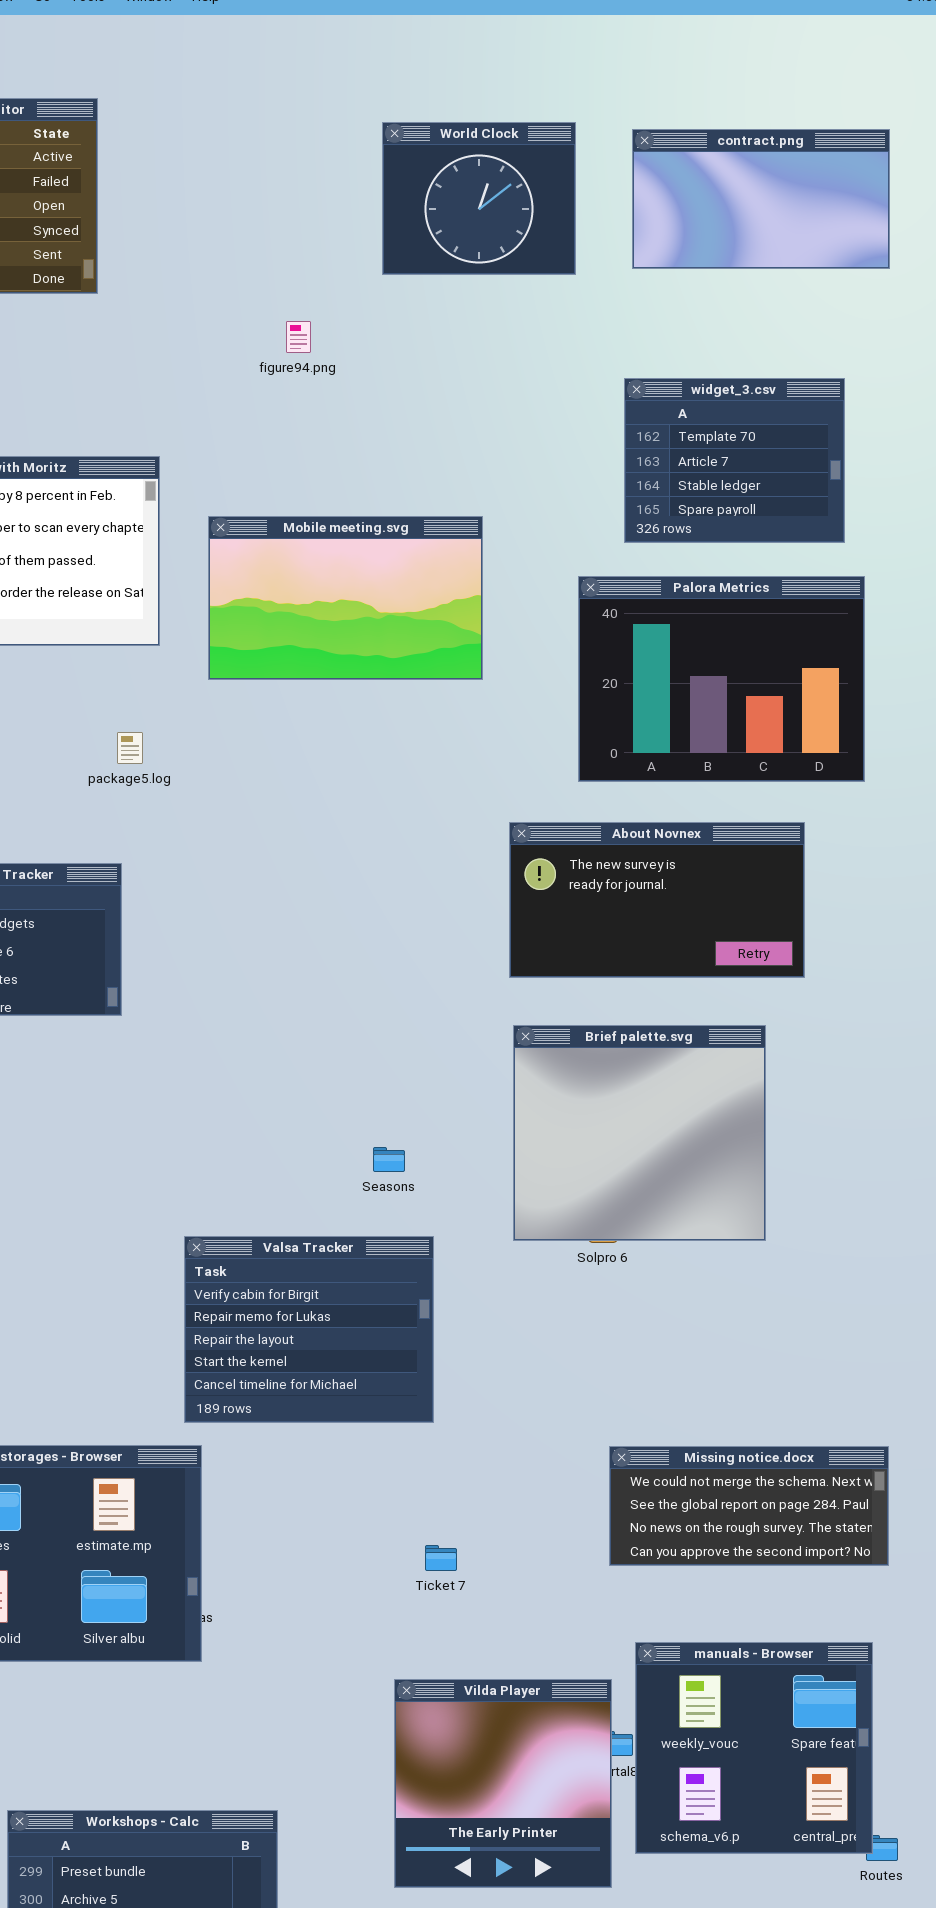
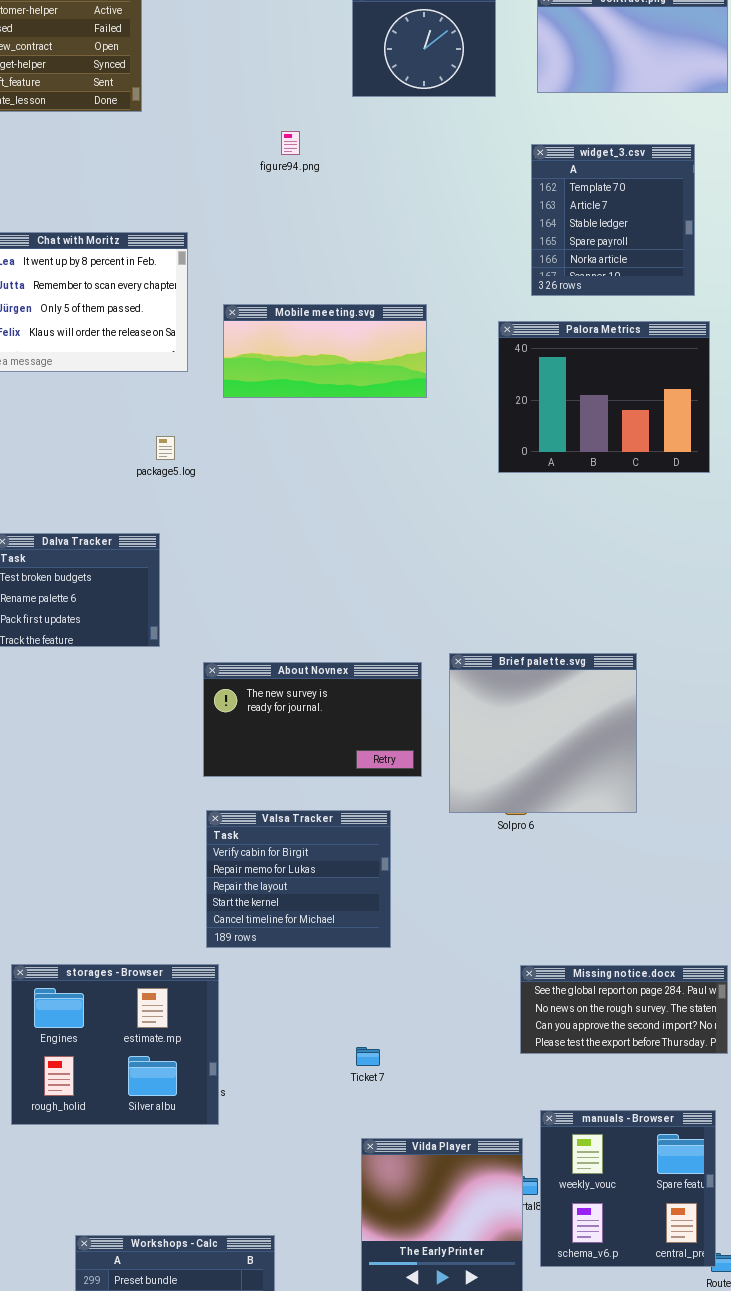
widget_3.csv: [624,378,845,543] -> [531,144,695,296], resized
Mobile meeting.svg: [208,516,483,680] -> [223,304,427,398], resized
About Novnex: [509,822,805,978] -> [203,662,422,777], moved
Missing notice.docx: [609,1446,889,1566] -> [520,965,728,1054], scrolled down 1 row
Ticket 7: [425,1545,457,1571] -> [356,1047,380,1066], moved

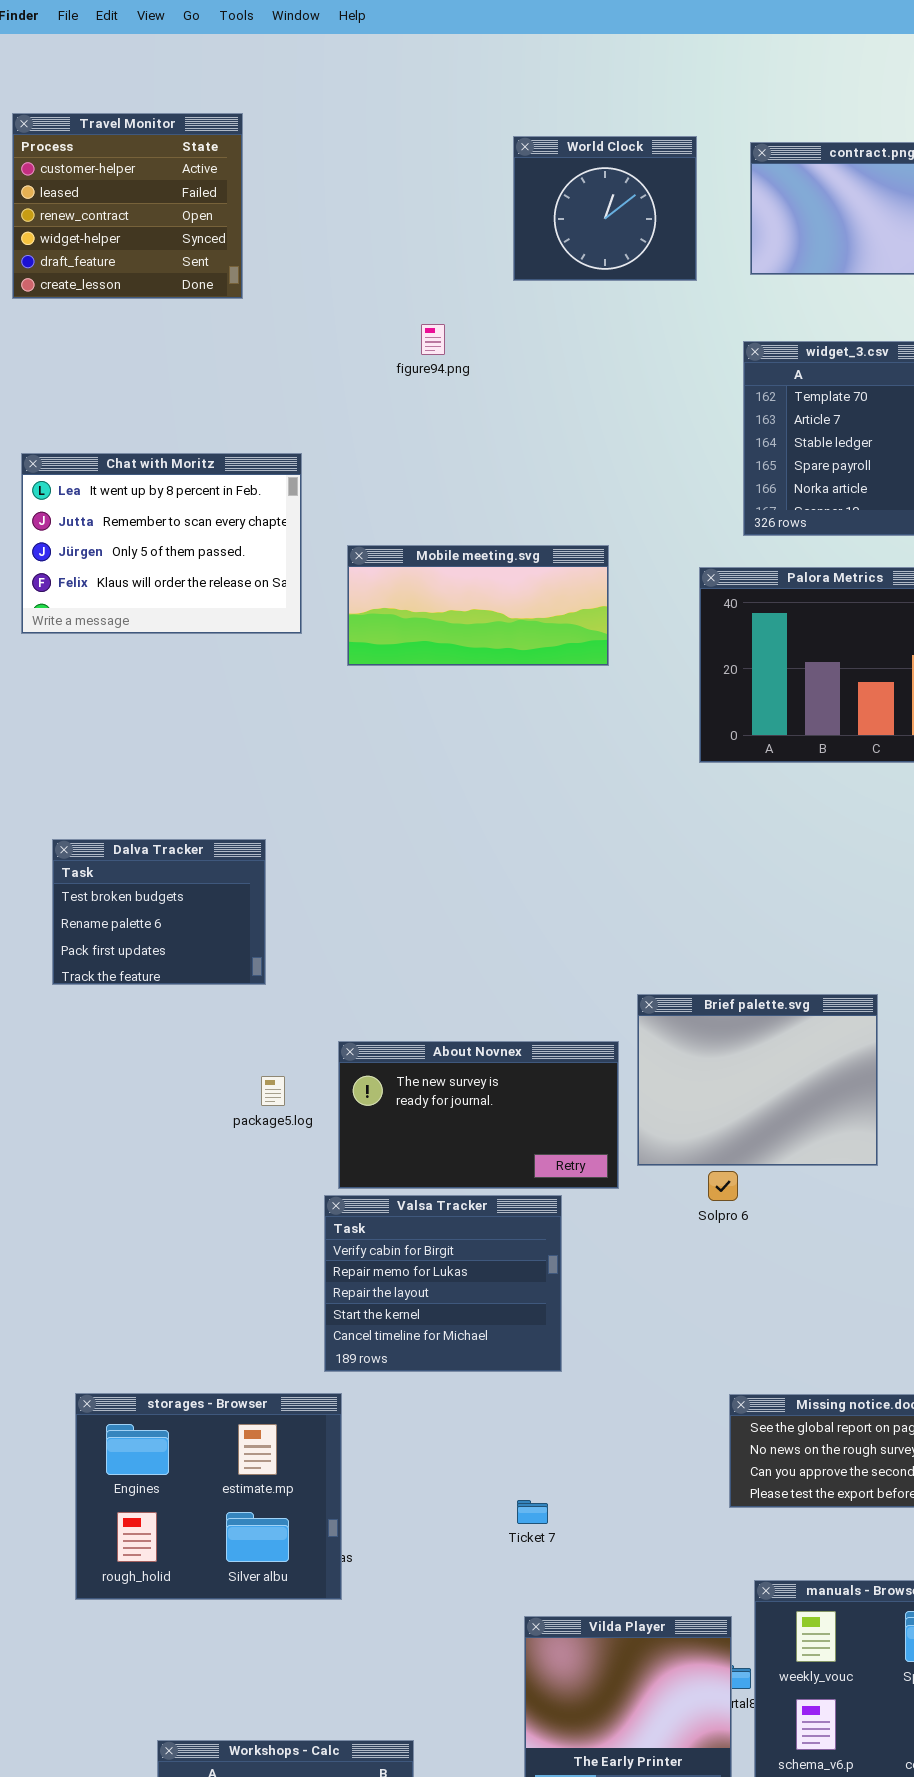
package5.log: [156,436,175,460] -> [261,1076,285,1106], moved
Brief palette.svg: [449,653,637,813] -> [637,994,878,1166], resized
About Novnex: [203,662,422,777] -> [338,1041,619,1189], moved

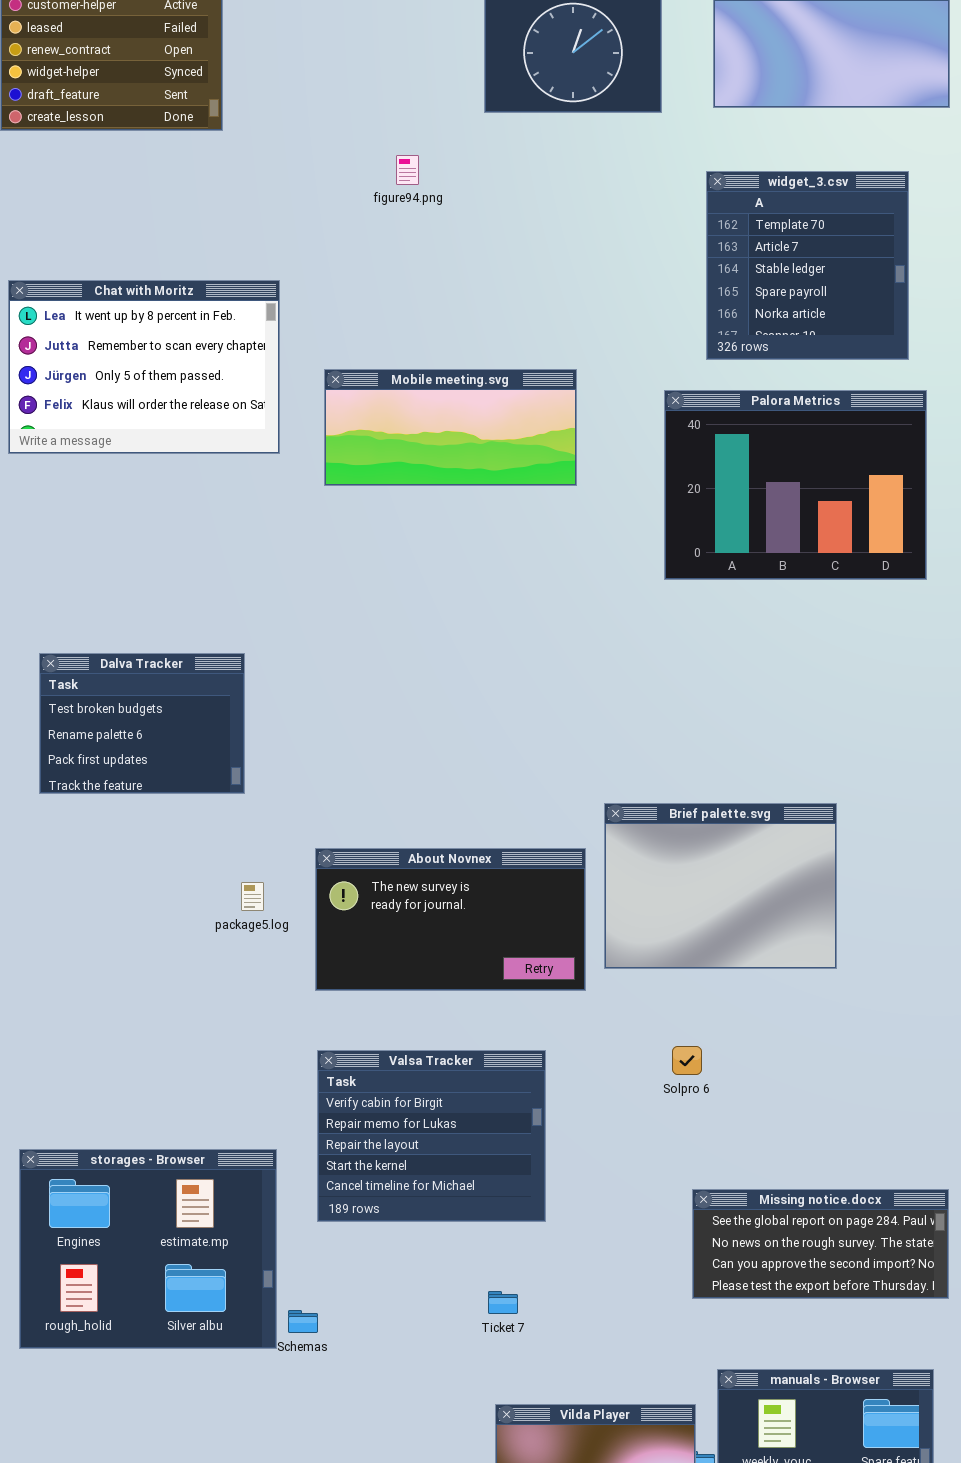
Solpro 6: [708,1171,738,1201] -> [672,1046,702,1075], moved
Valsa Tracker: [324,1195,562,1372] -> [317,1050,546,1222], moved
storages - Browser: [75,1393,342,1600] -> [19,1149,277,1349], moved

